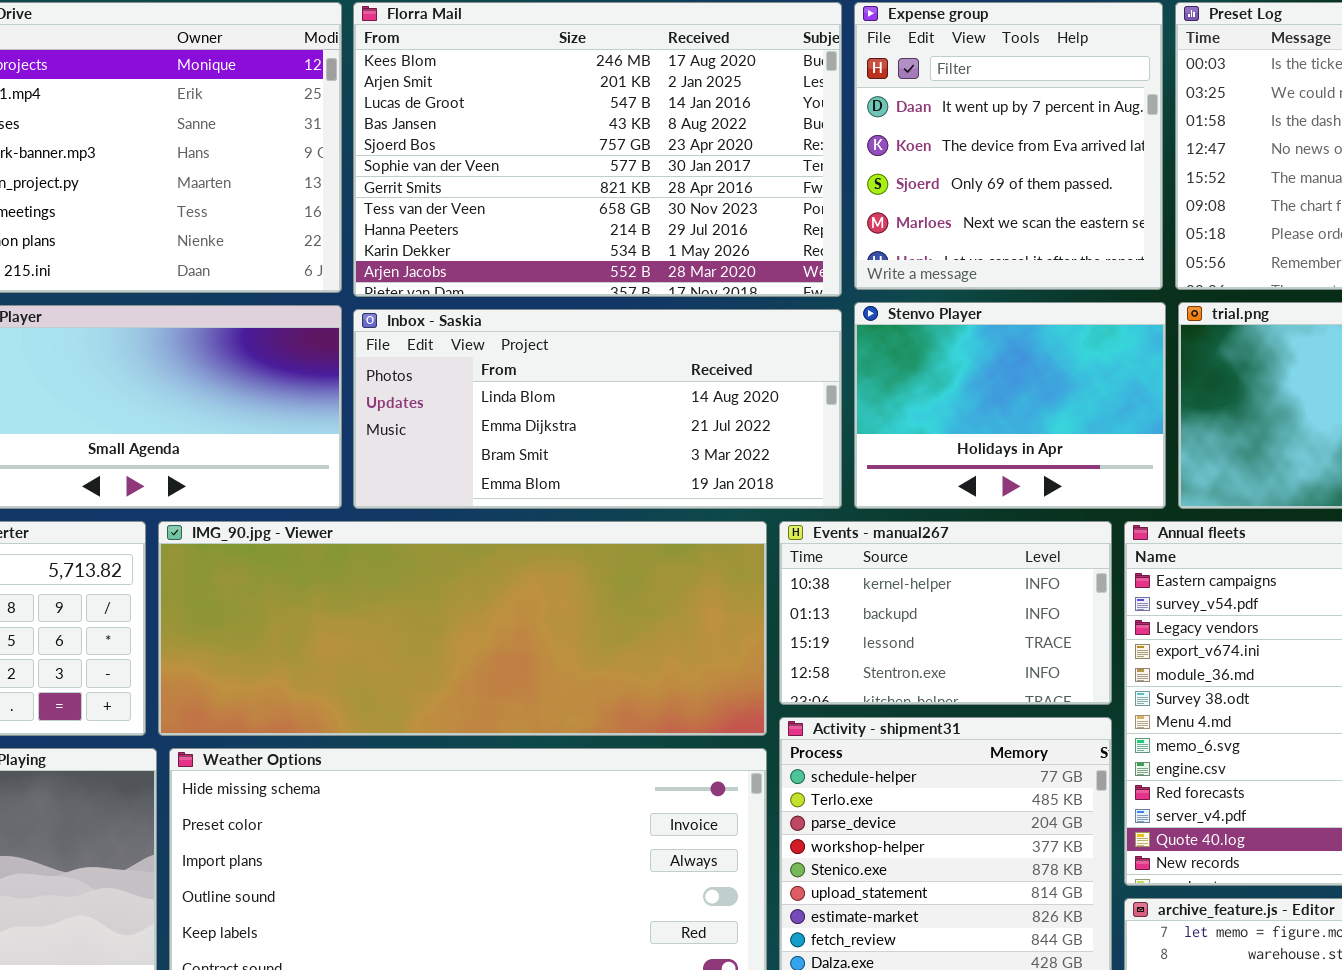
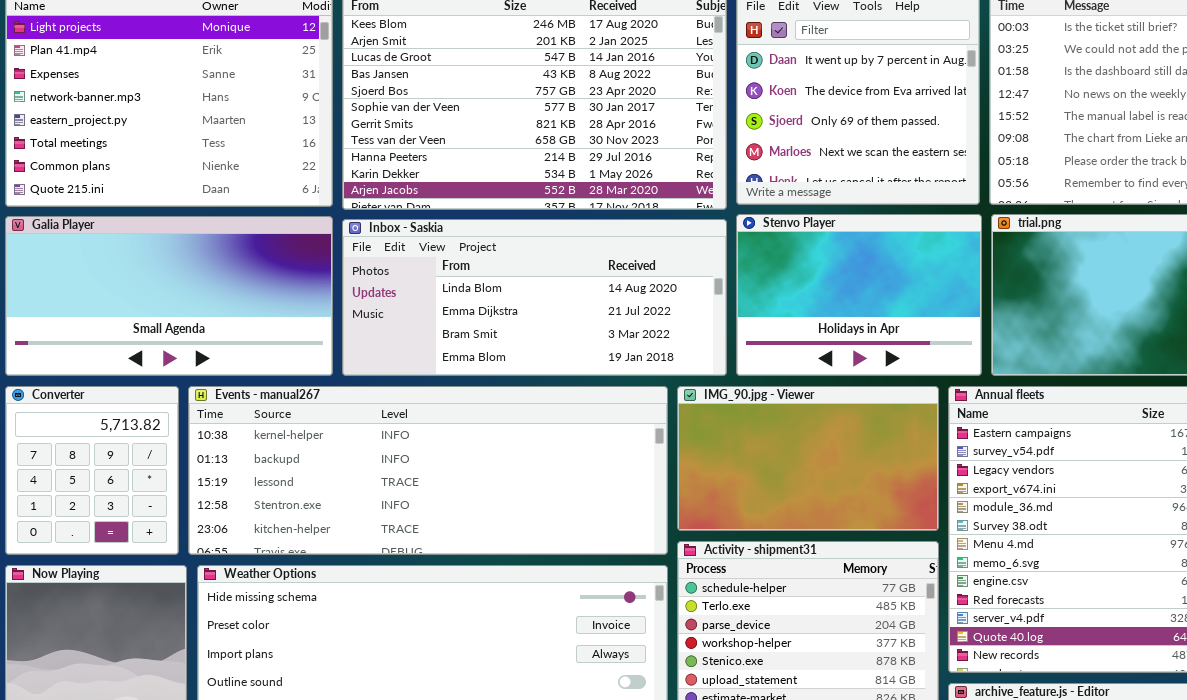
IMG_90.jpg - Viewer: [158,521,767,736] -> [677,386,939,531], moved, resized
Events - manual267: [779,521,1112,705] -> [188,386,668,555], moved, resized

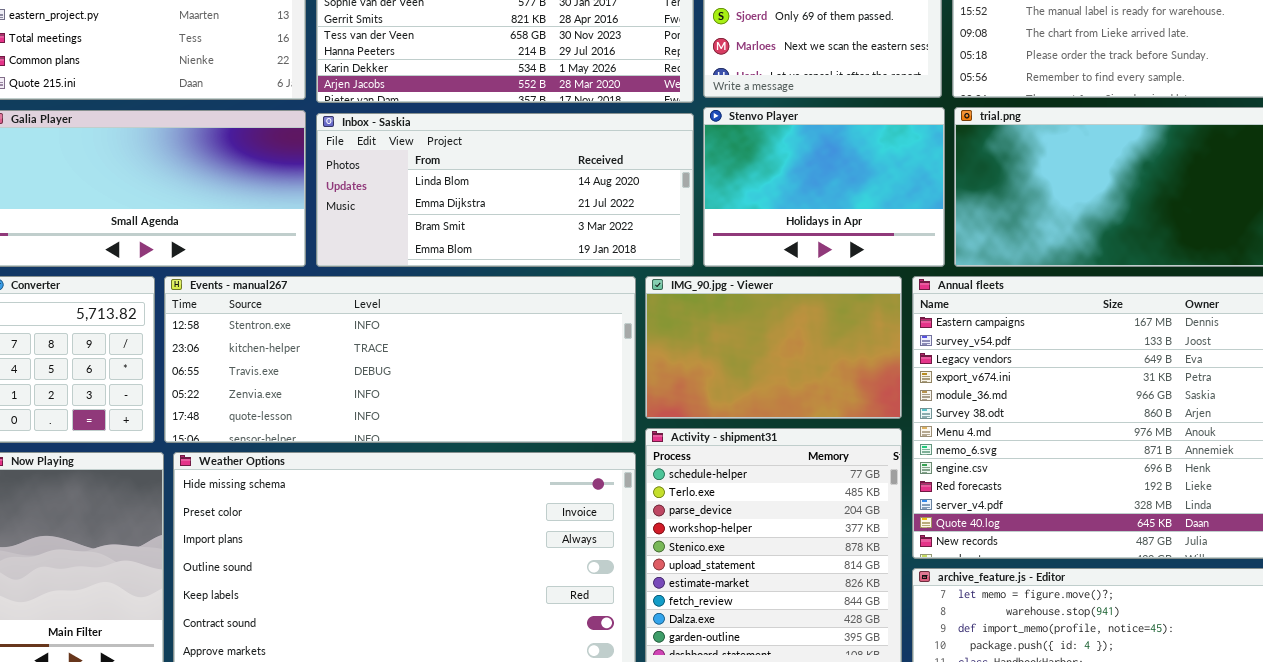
Events - manual267: [188,386,668,555] -> [164,276,636,443], scrolled down 3 rows

